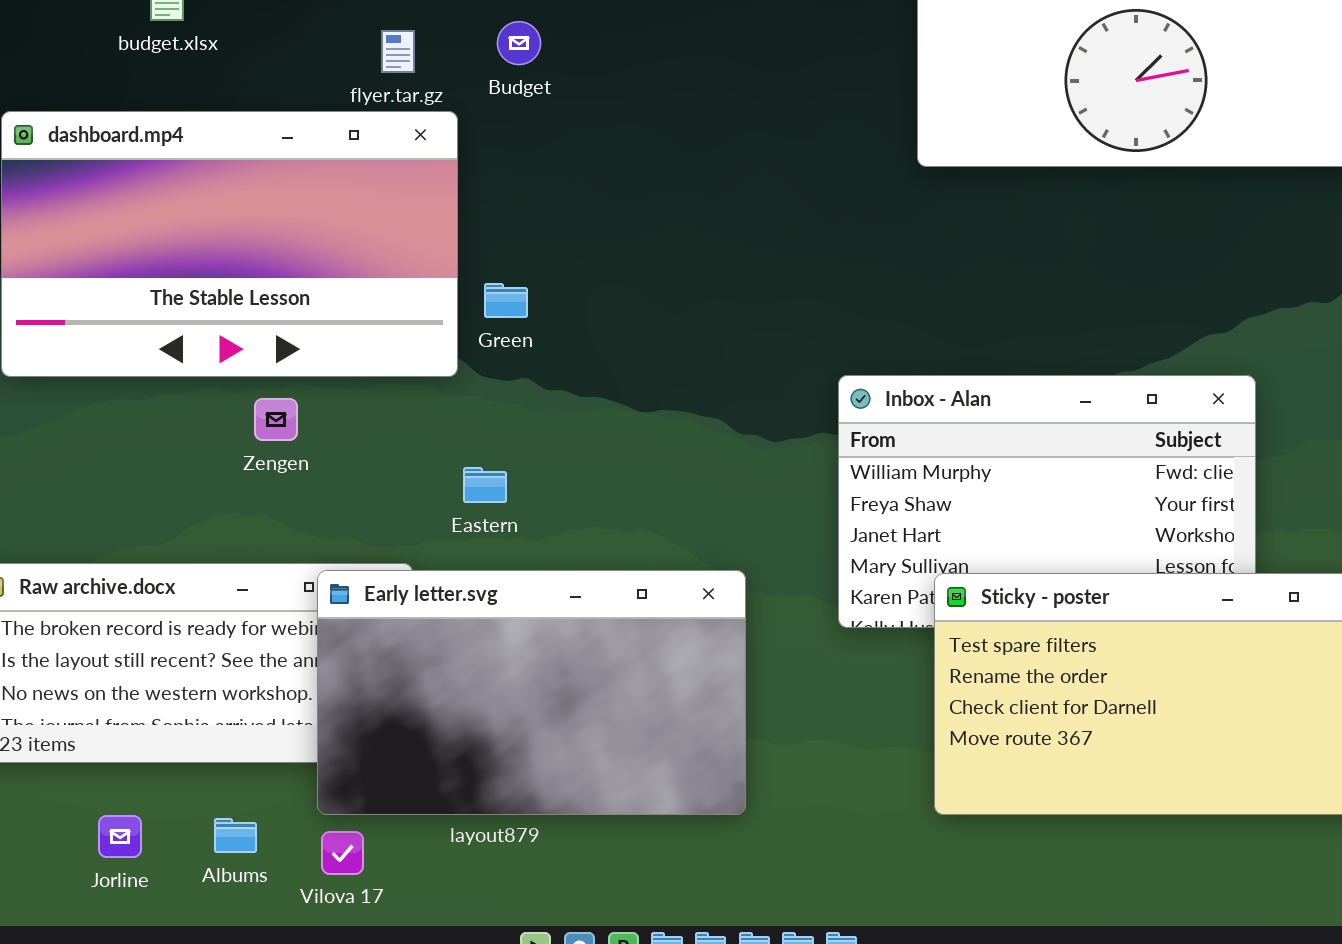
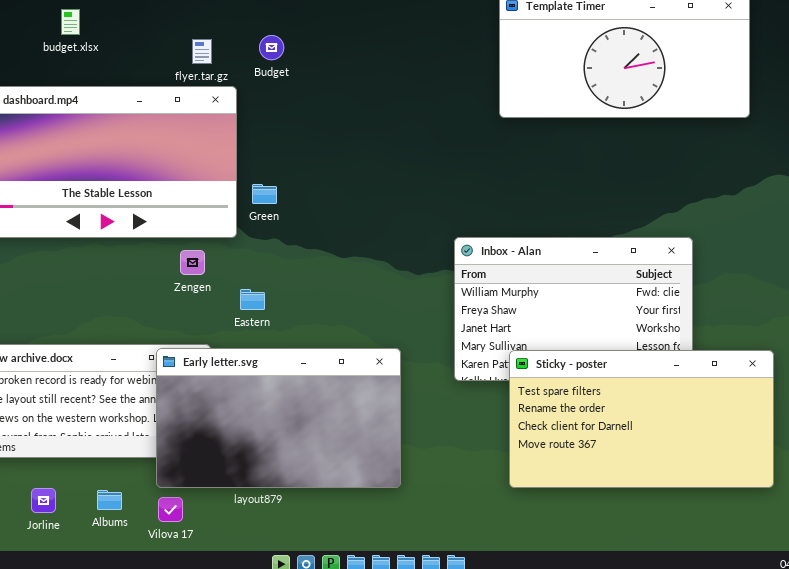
Zengen: [254,398,298,441] -> [180,250,205,275], moved

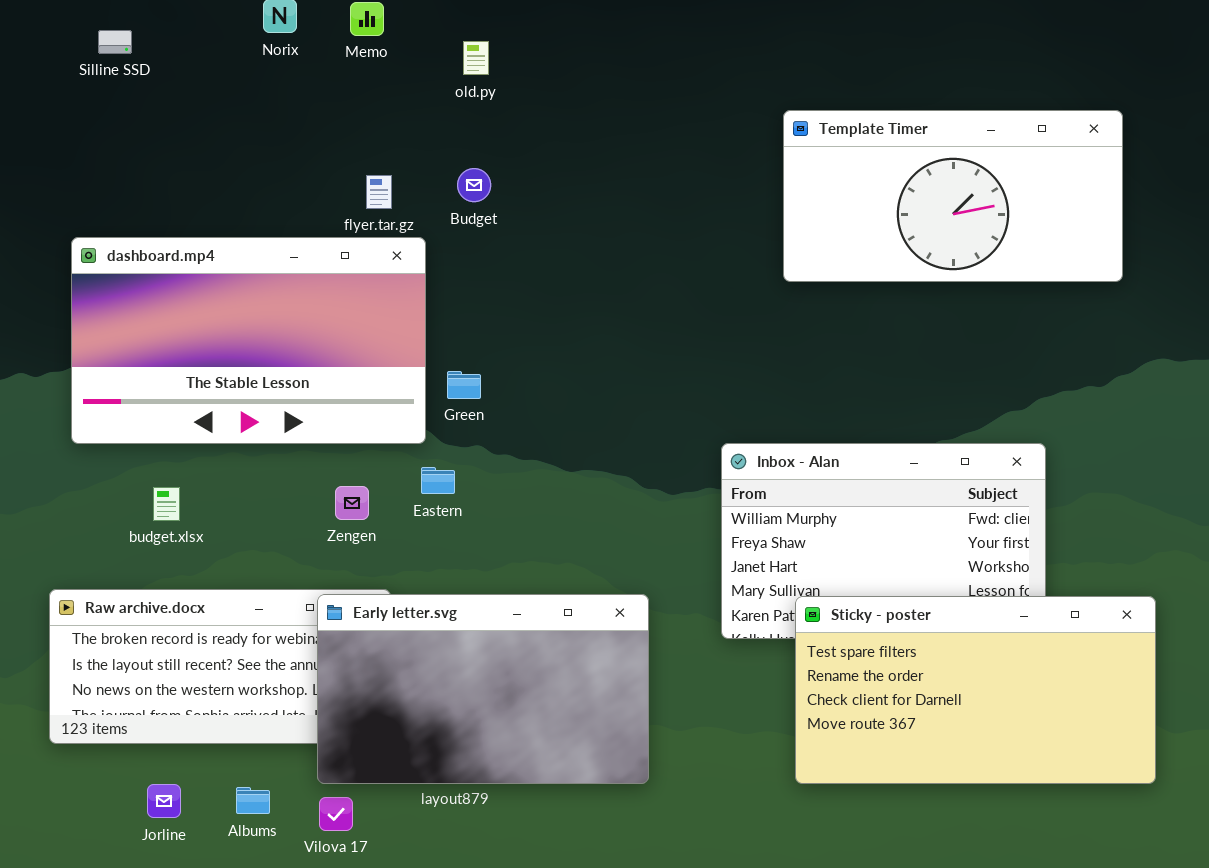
budget.xlsx: [61,9,80,35] -> [153,487,180,521], moved
Zengen: [180,250,205,275] -> [335,486,369,520], moved
Eastern: [240,289,265,310] -> [421,467,455,494], moved

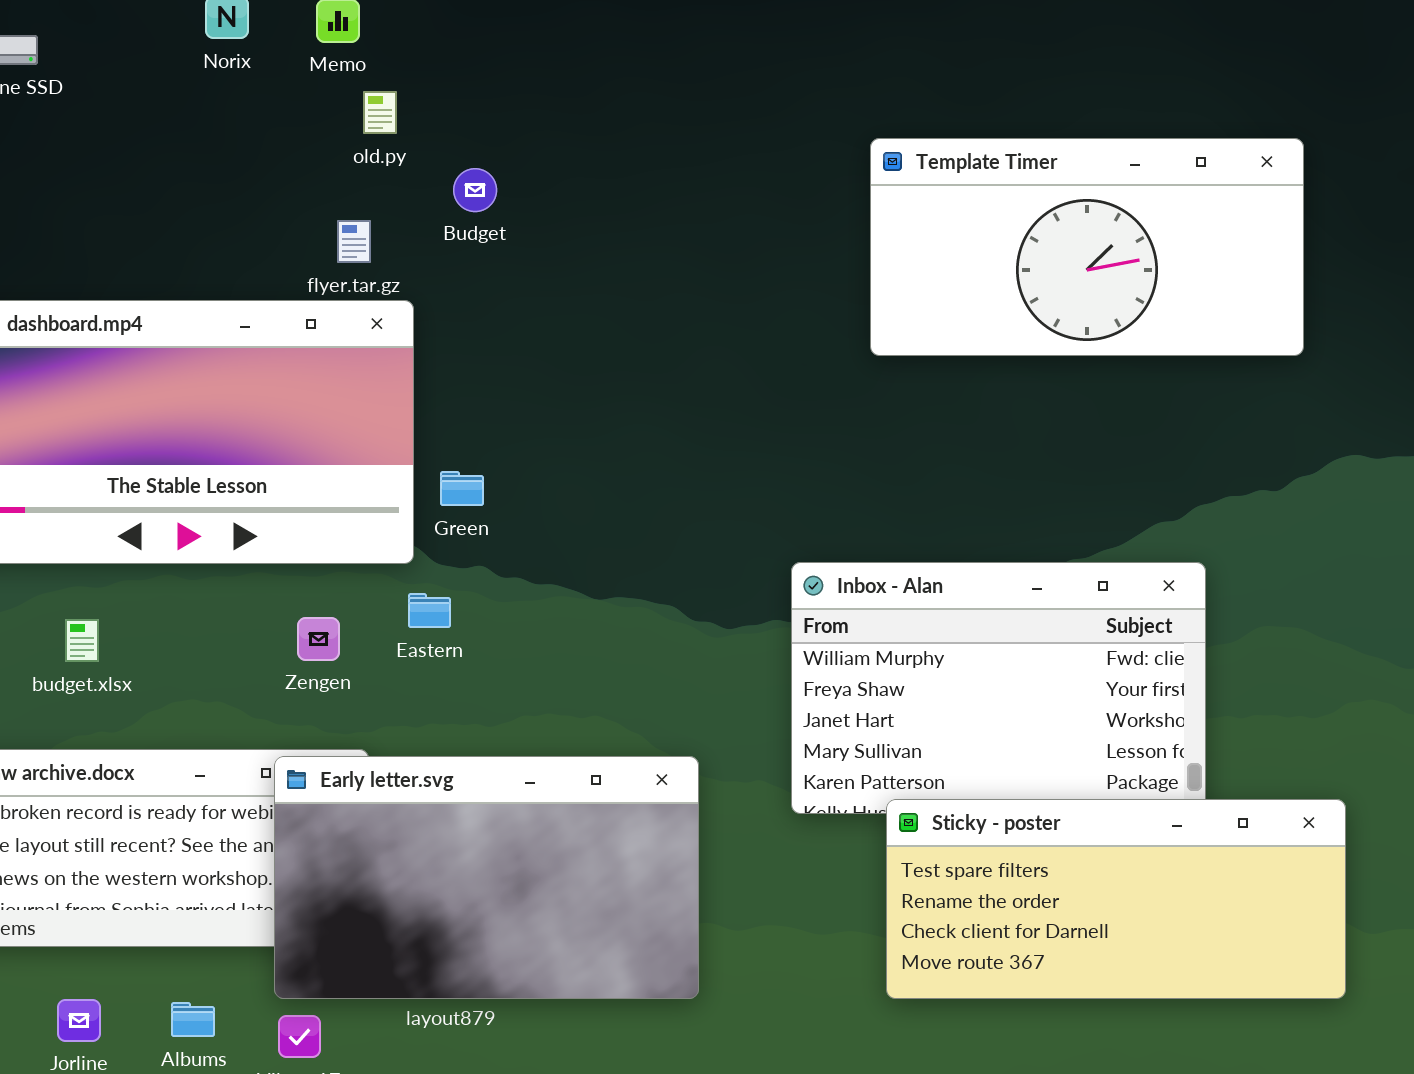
old.py: [463,41,489,75] -> [363,91,397,134], moved
Budget: [457,168,491,202] -> [453,168,497,212], moved
Sticky - poster: [795,596,1156,784] -> [886,799,1346,999], resized

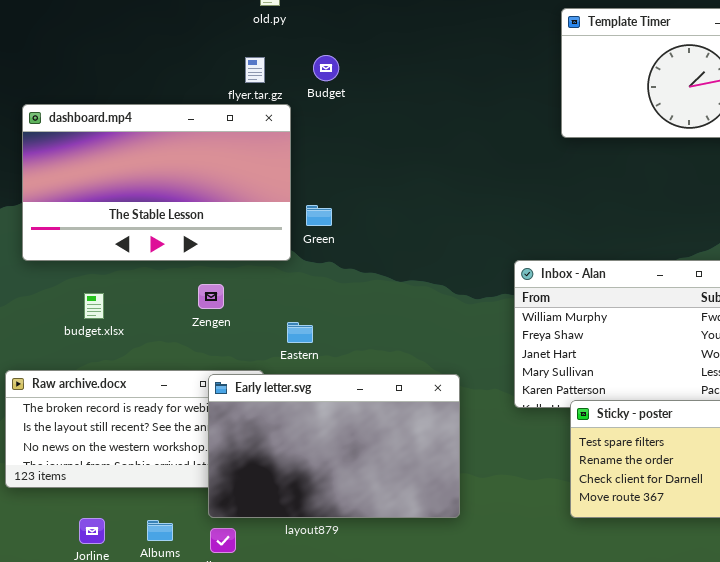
Budget: [453,168,497,212] -> [313,55,339,81], moved
Eastern: [408,593,451,628] -> [287,322,313,343], moved
Zengen: [297,617,340,661] -> [198,284,224,309], moved

